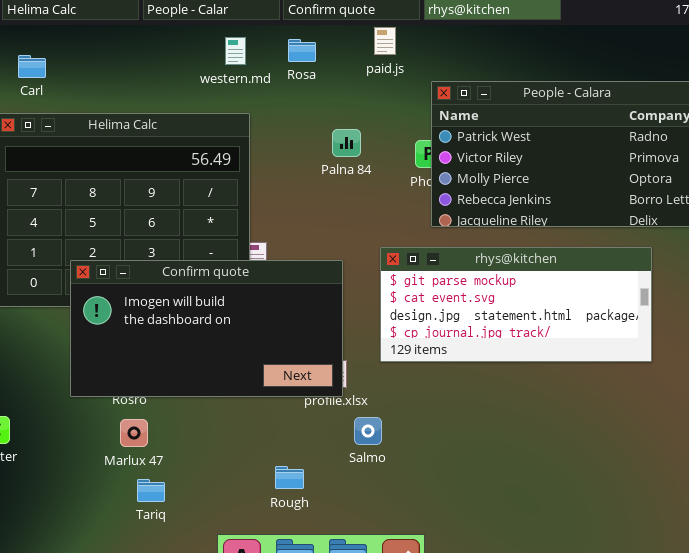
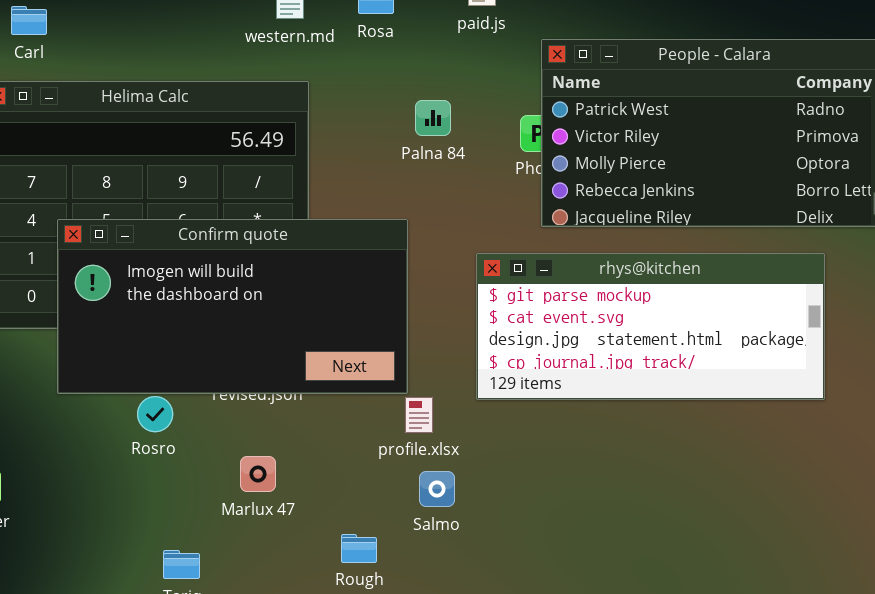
Confirm quote: [70,260,343,397] -> [57,219,408,394], moved
Salmo: [354,417,382,445] -> [419,471,455,507], moved
Marlux 47: [120,419,148,447] -> [240,456,276,492], moved

